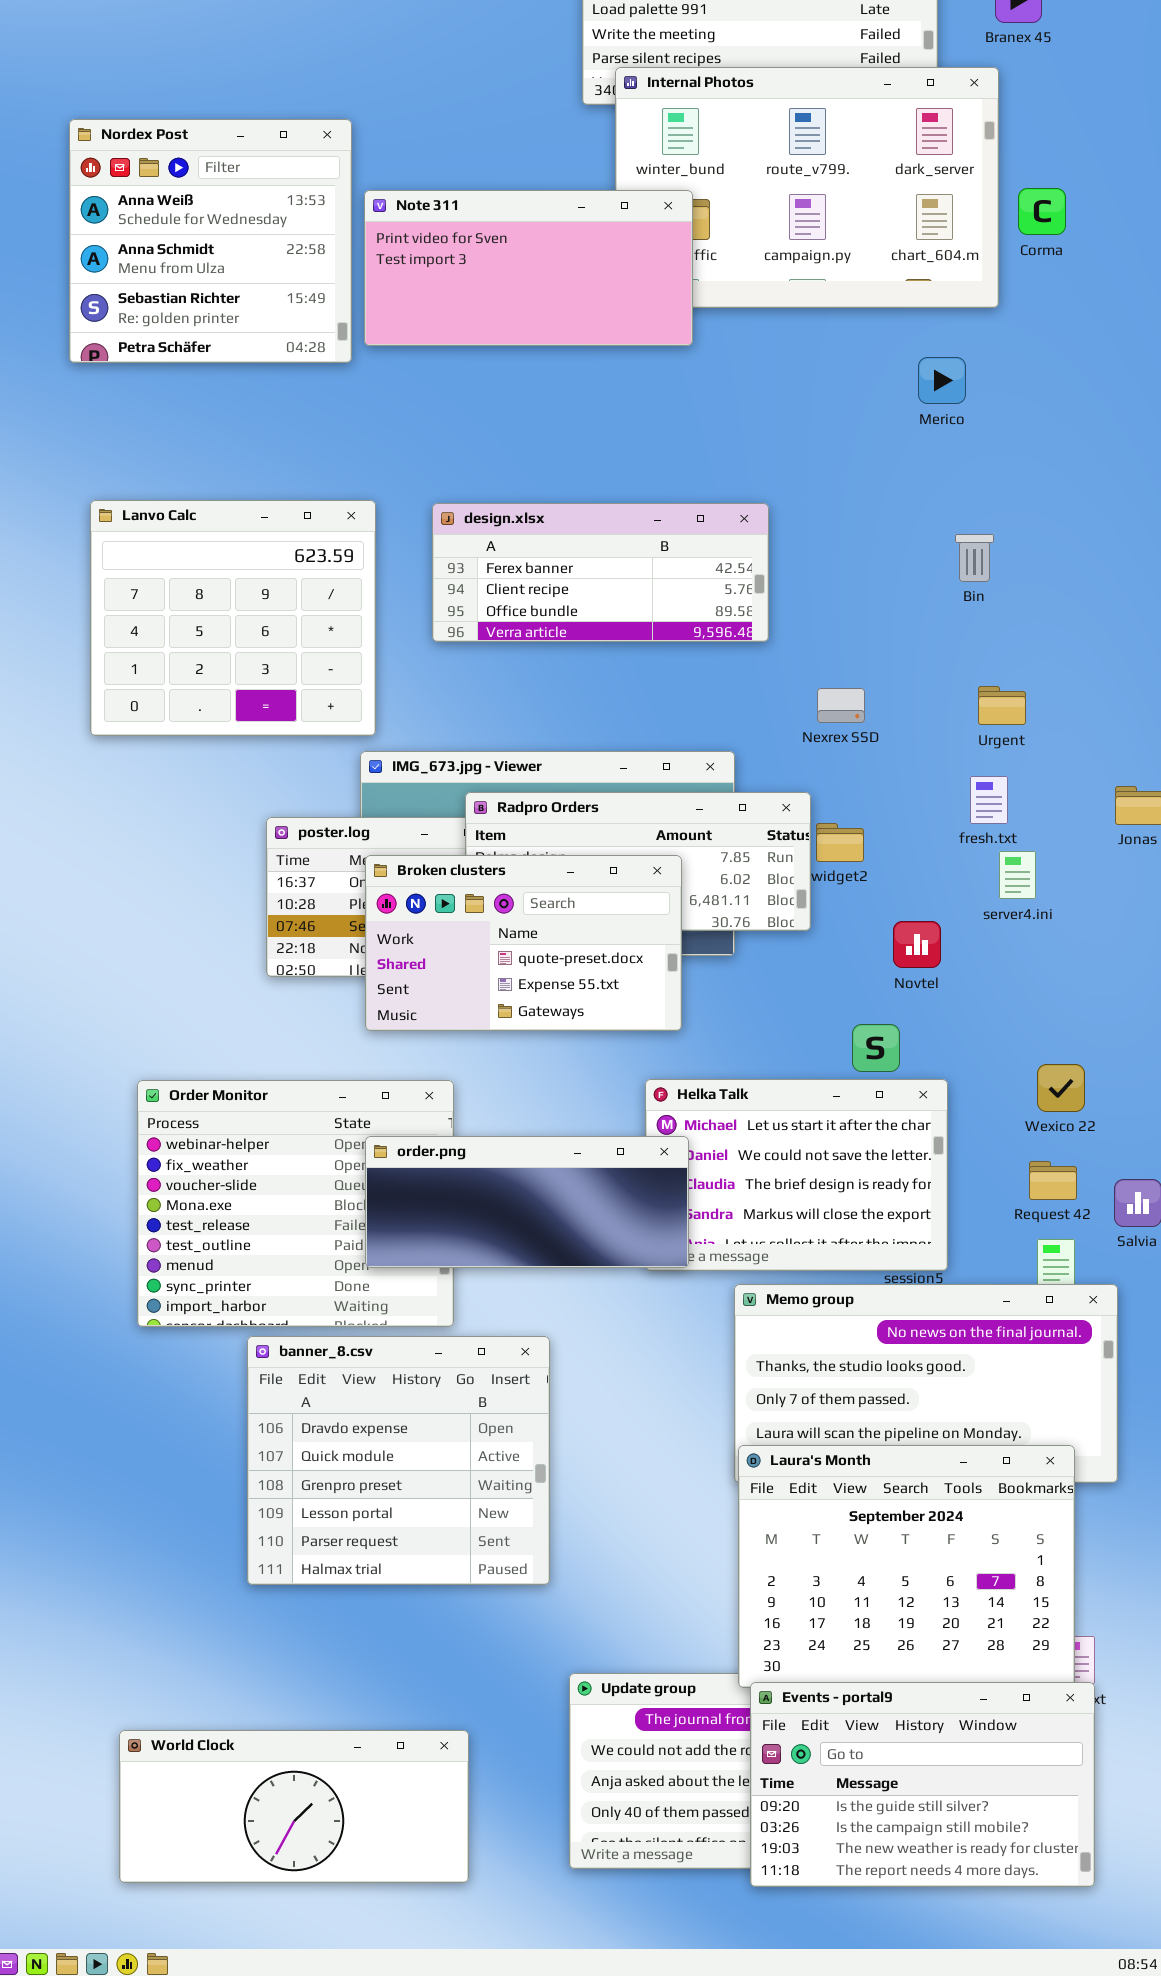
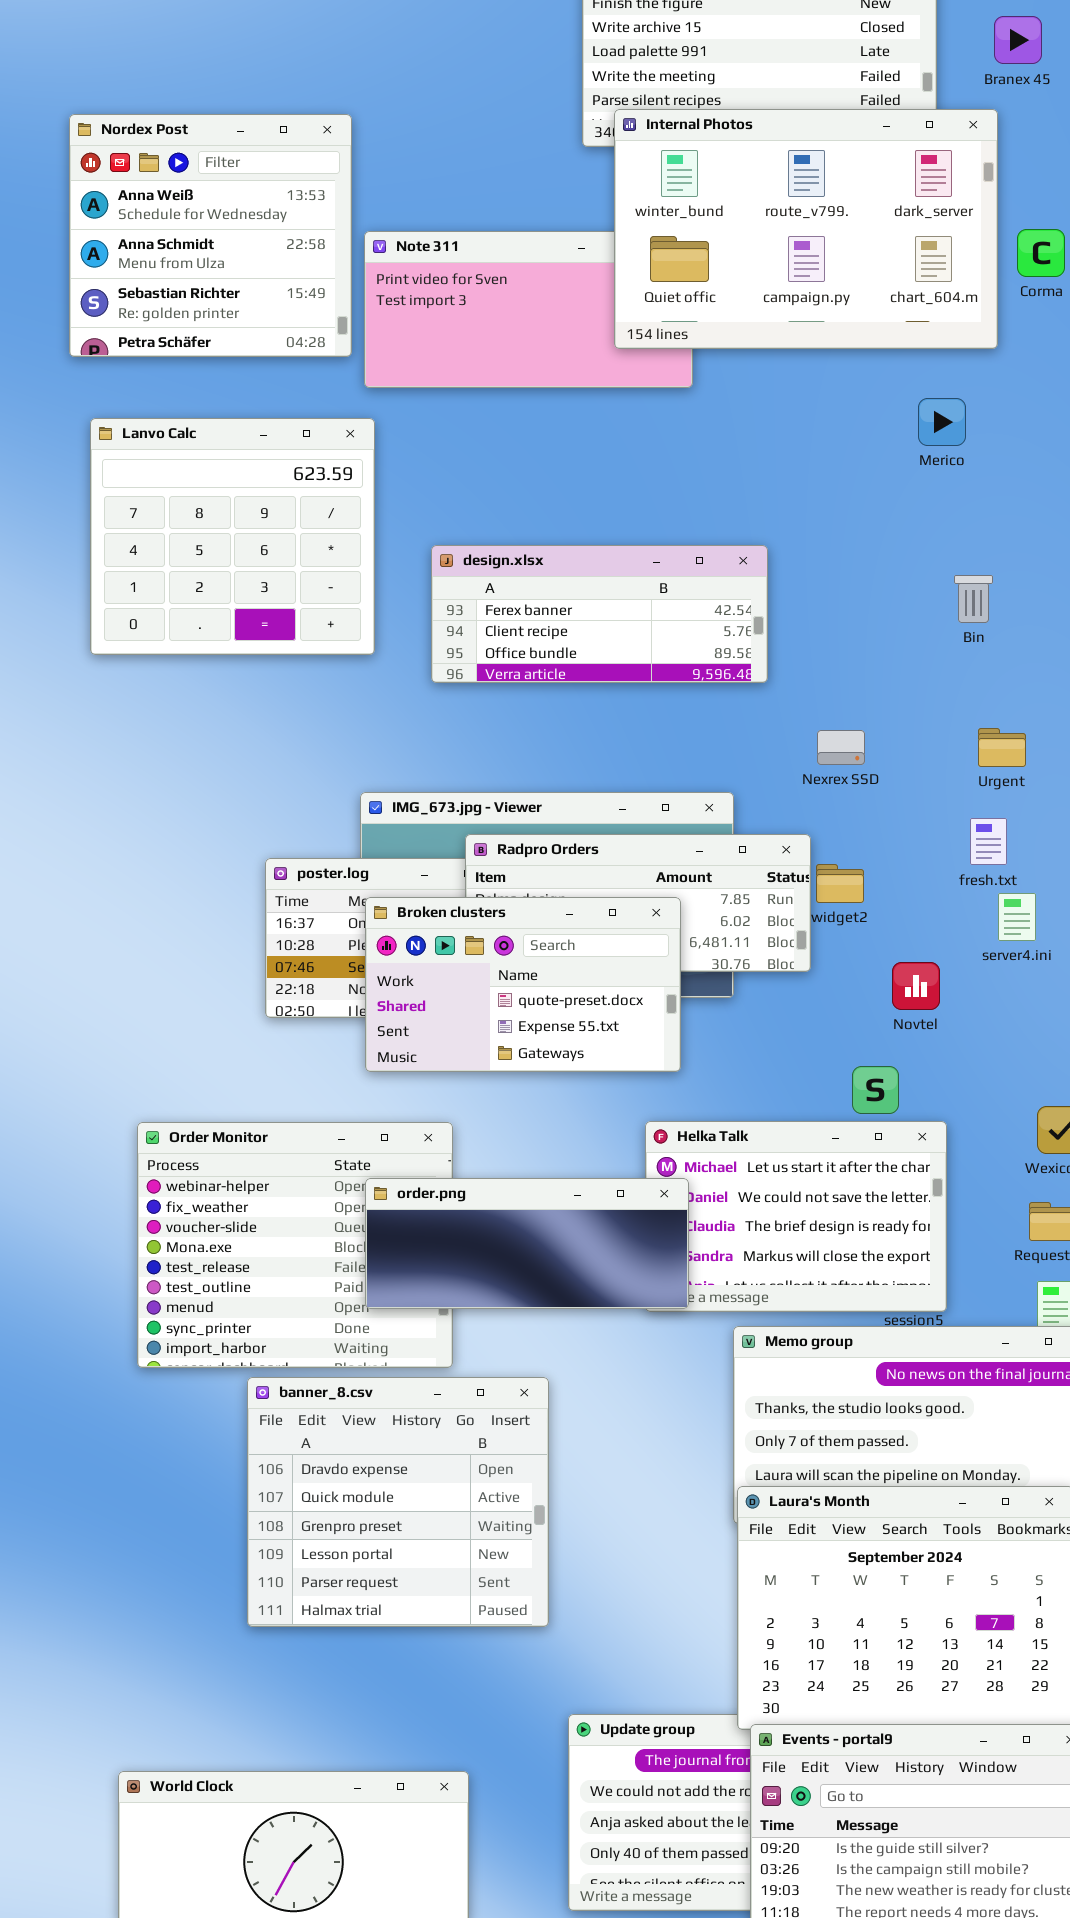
Internal Photos: [615,67,999,308] -> [614,109,998,349], raised
Nordex Post: [69,119,352,363] -> [69,114,352,357], moved
Lanvo Calc: [90,500,376,736] -> [90,418,375,655], moved

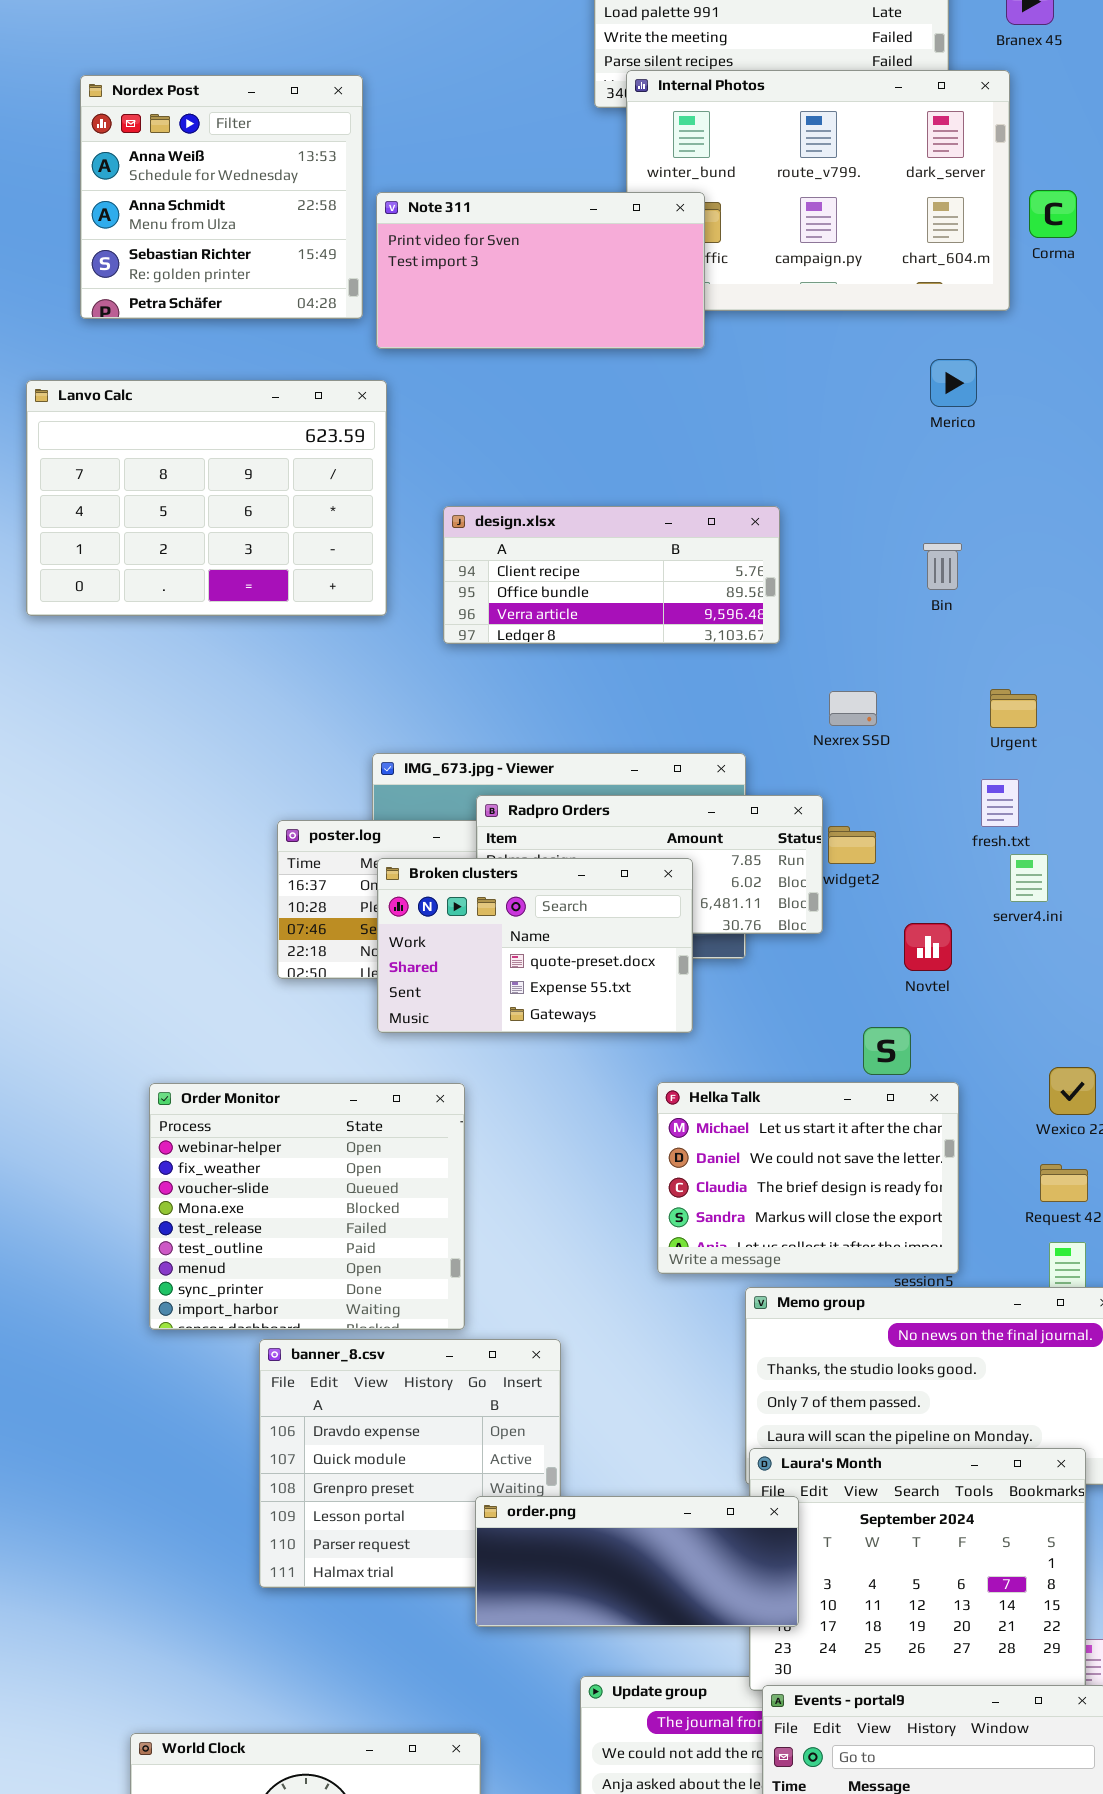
Note 311: [364,231,693,388] -> [376,192,705,349], raised
Lanvo Calc: [90,418,375,655] -> [26,380,387,616], resized
design.xlsx: [431,545,768,683] -> [443,506,780,644], scrolled down 1 row
Bin: [954,575,993,623] -> [923,543,962,590], moved
order.png: [365,1178,689,1309] -> [475,1496,799,1627], moved

